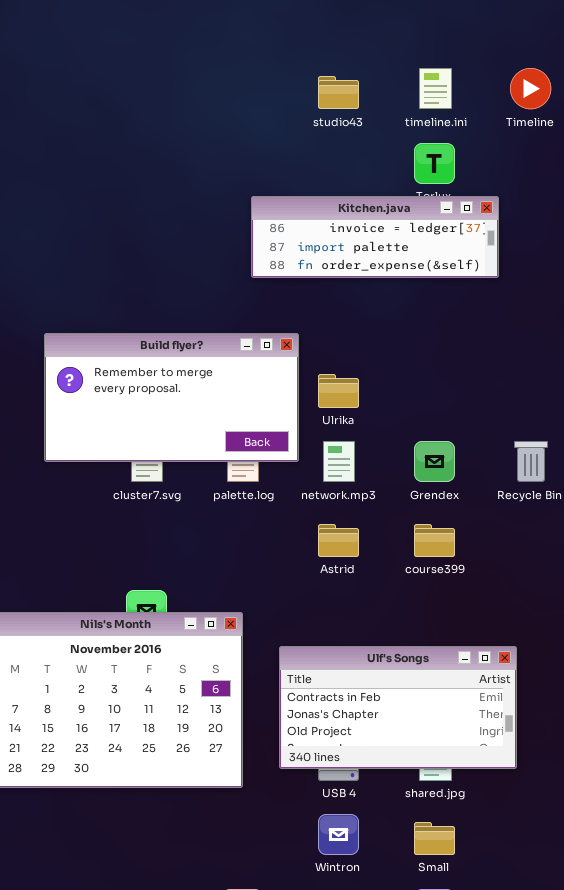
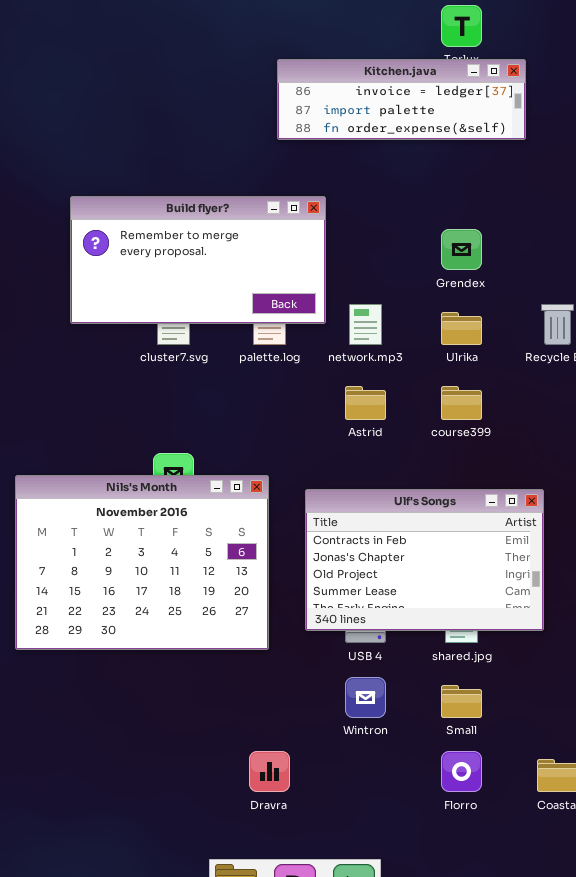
Ulrika: [318,374,359,408] -> [441,312,482,345], moved
Grendex: [414,441,455,482] -> [441,229,482,270], moved
Ulf's Songs: [279,646,517,769] -> [305,489,544,631], resized

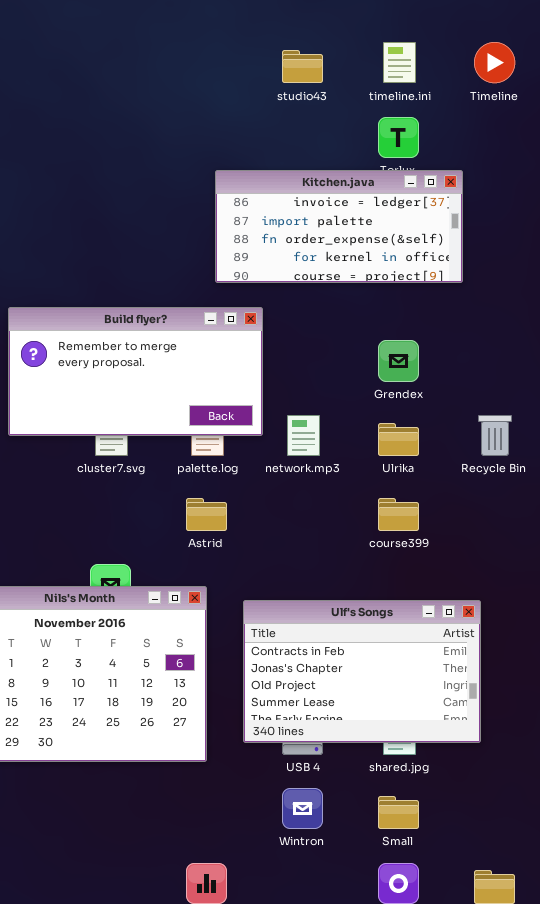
Kitchen.java: [277,59,526,140] -> [215,170,463,283], resized
Astrid: [345,386,386,420] -> [186,498,227,531], moved

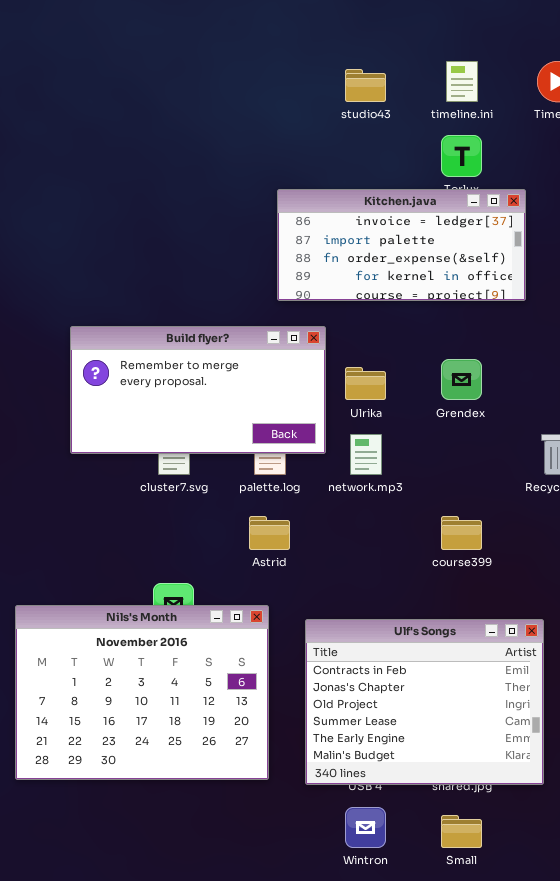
Ulrika: [378,423,419,456] -> [345,367,386,400], moved
Ulf's Songs: [243,600,481,743] -> [305,619,544,785], resized

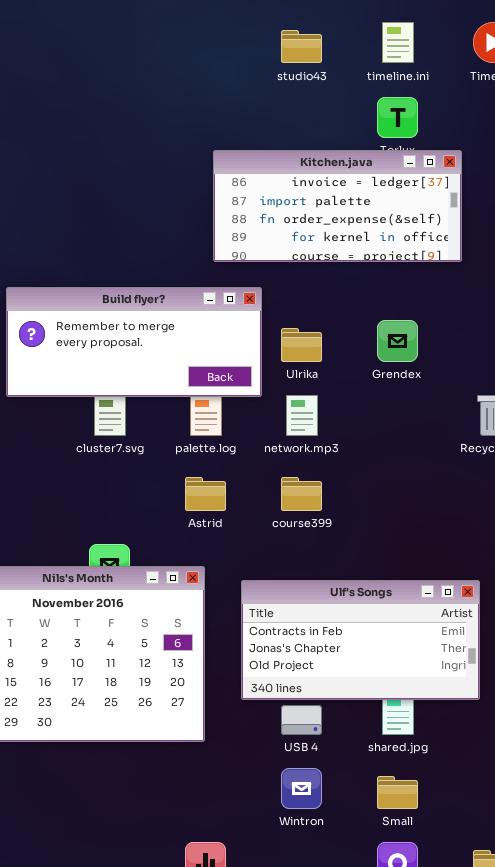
Build flyer?: [70,326,326,454] -> [6,287,262,397], resized
course399: [441,516,482,550] -> [281,477,322,511], moved
Ulf's Songs: [305,619,544,785] -> [241,580,480,700], resized

